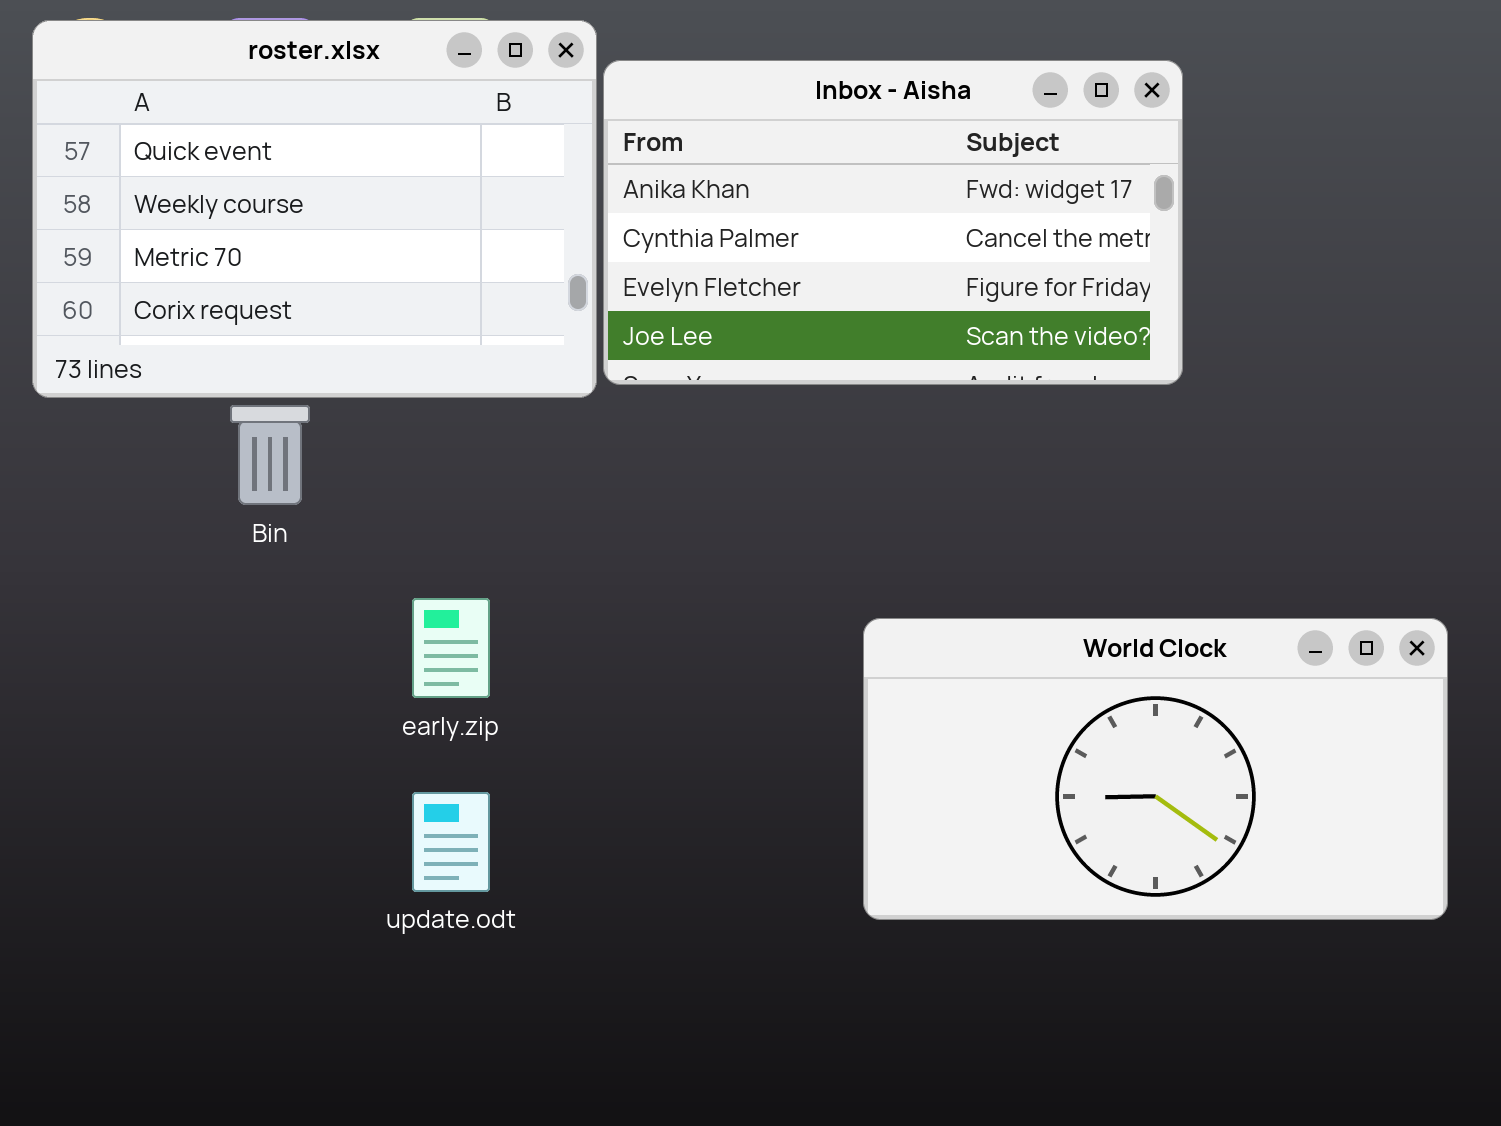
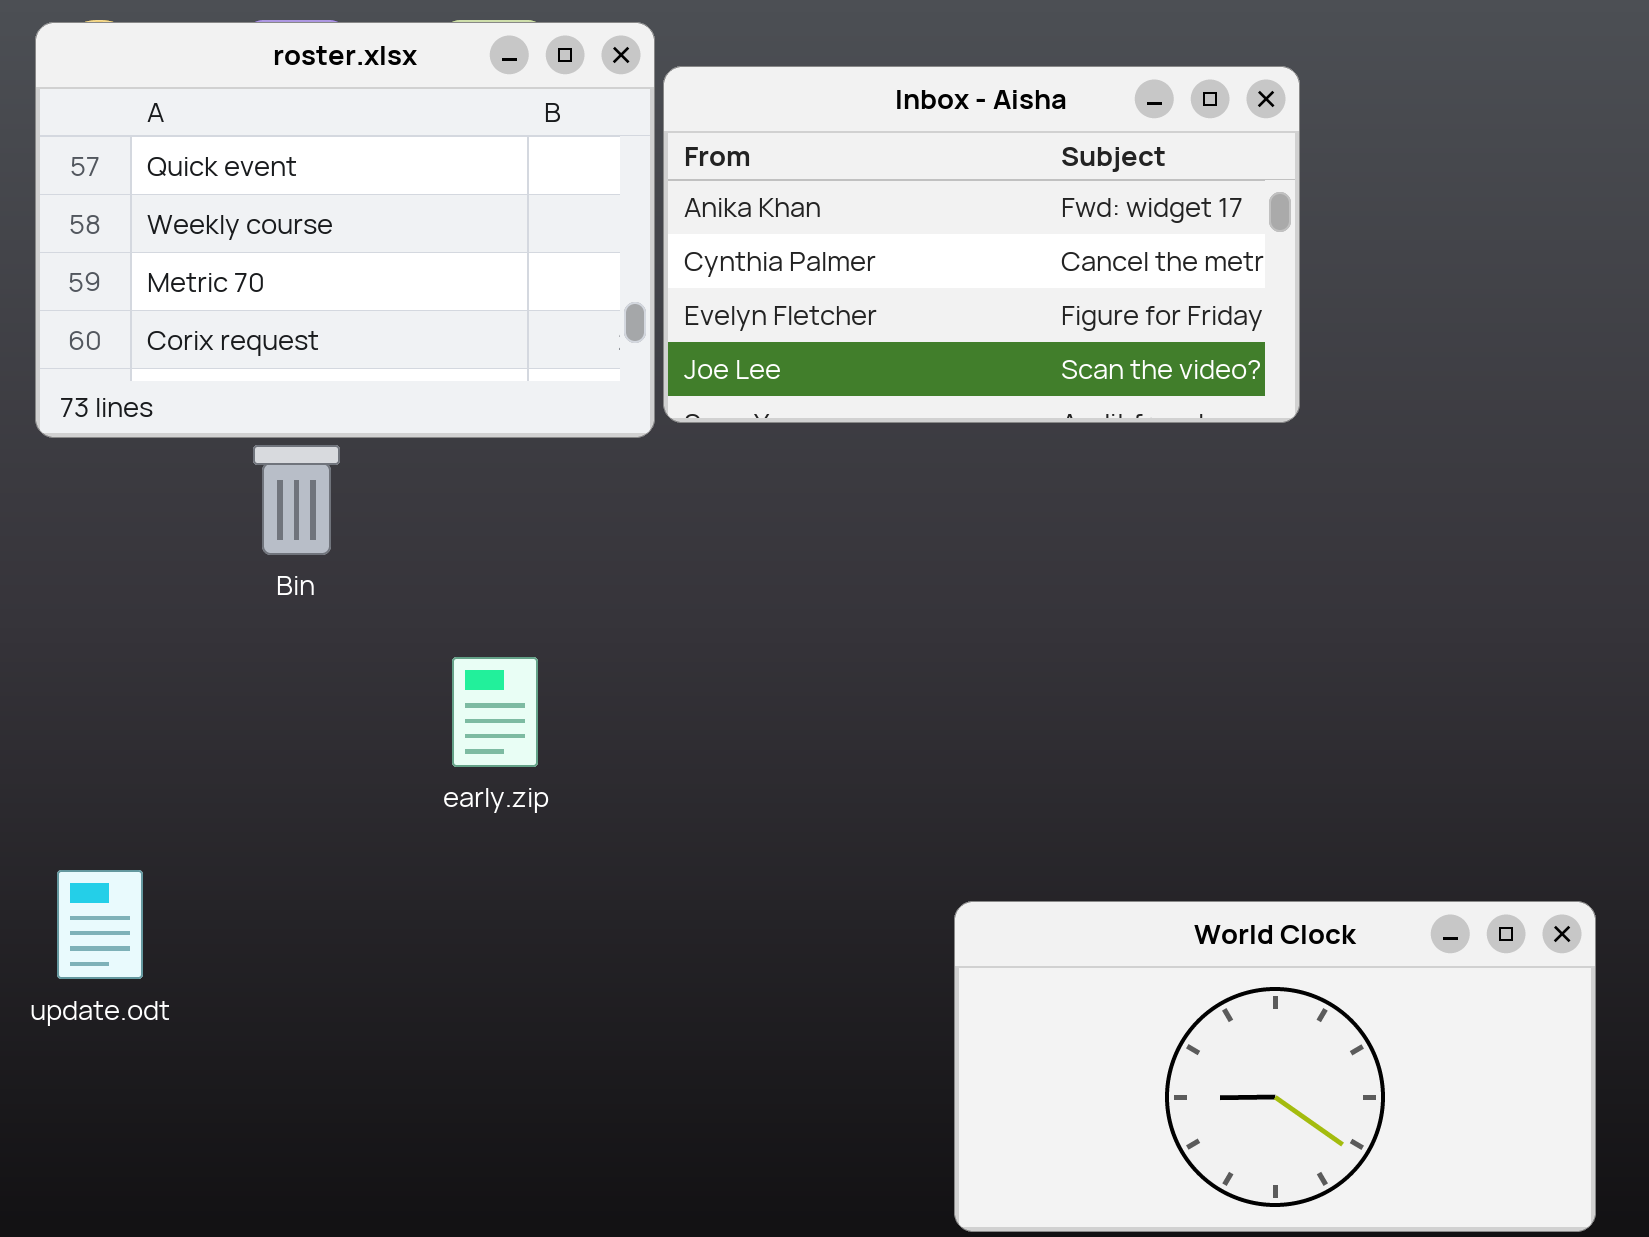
World Clock: [863,618,1448,920] -> [954,901,1596,1232], moved
update.odt: [412,792,490,892] -> [57,870,143,979], moved

